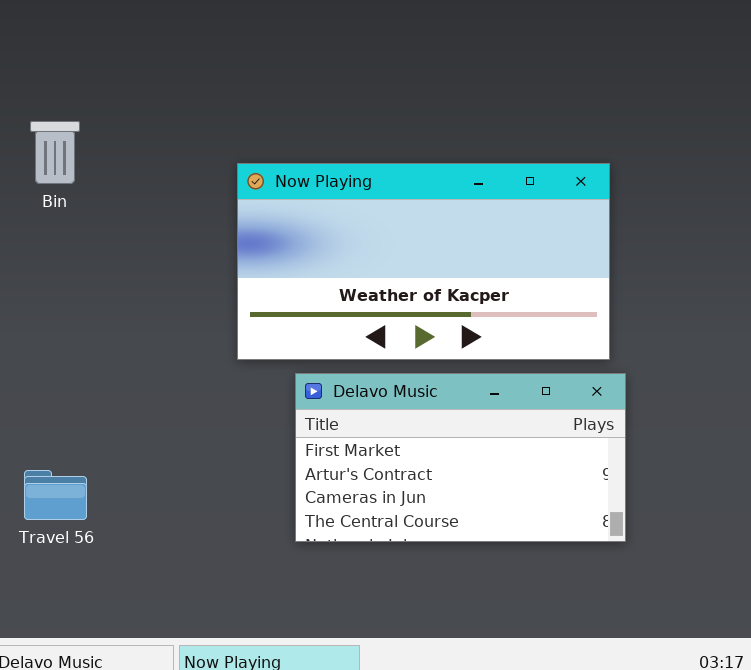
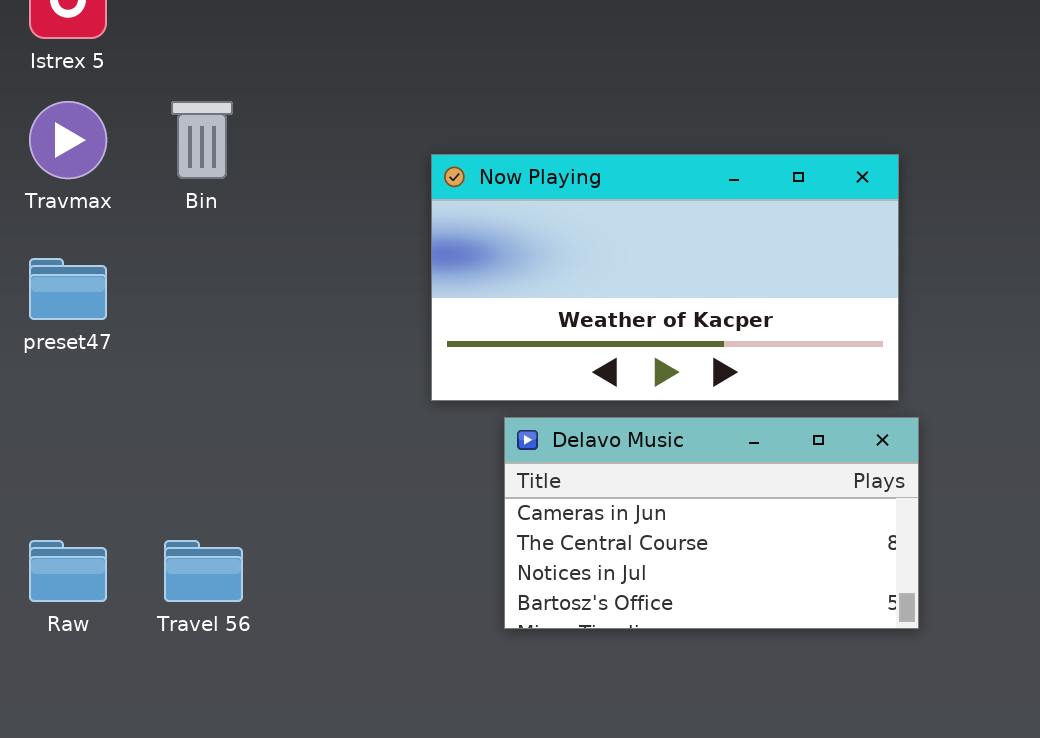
Delavo Music: [295,373,626,542] -> [504,417,919,629], scrolled down 2 rows

